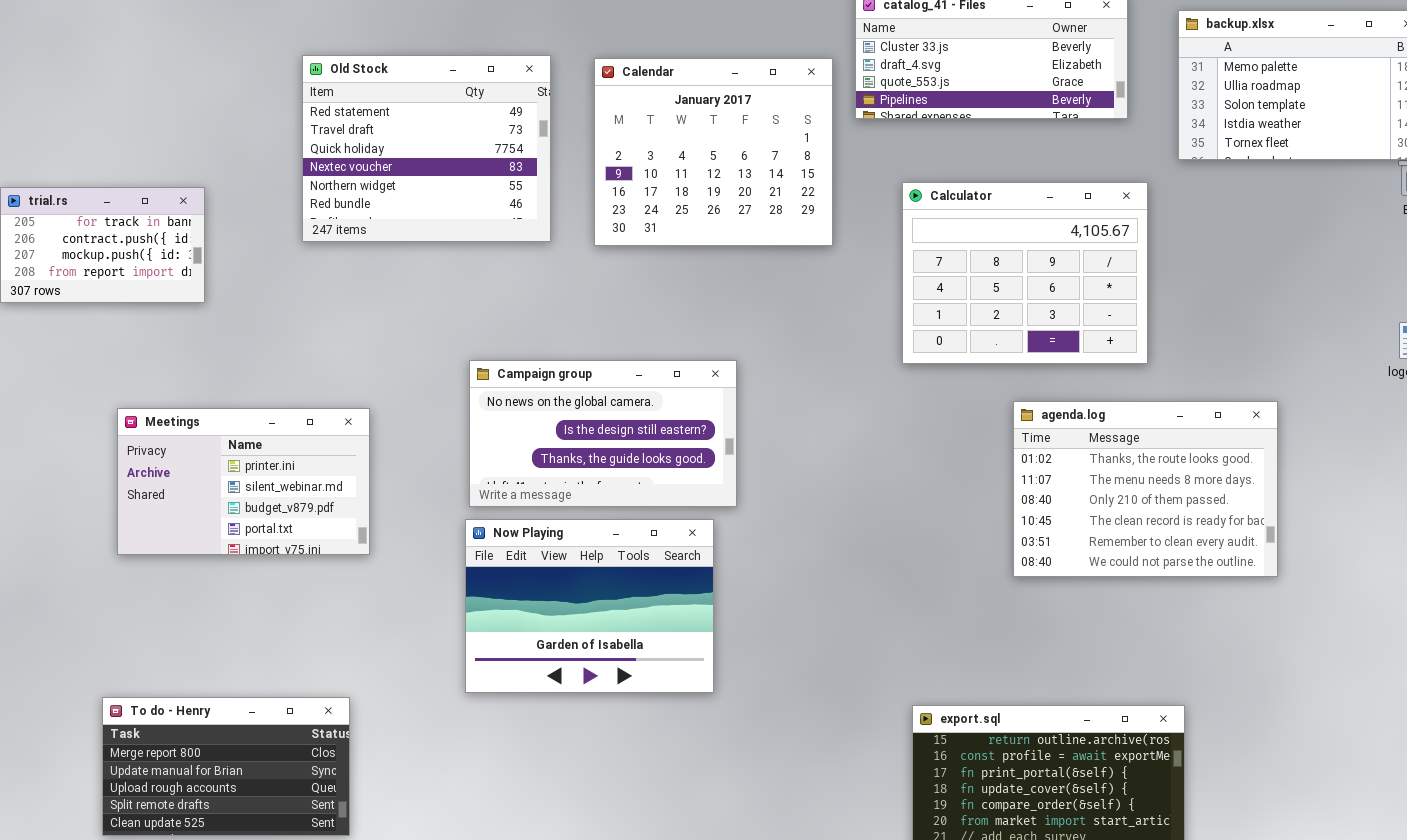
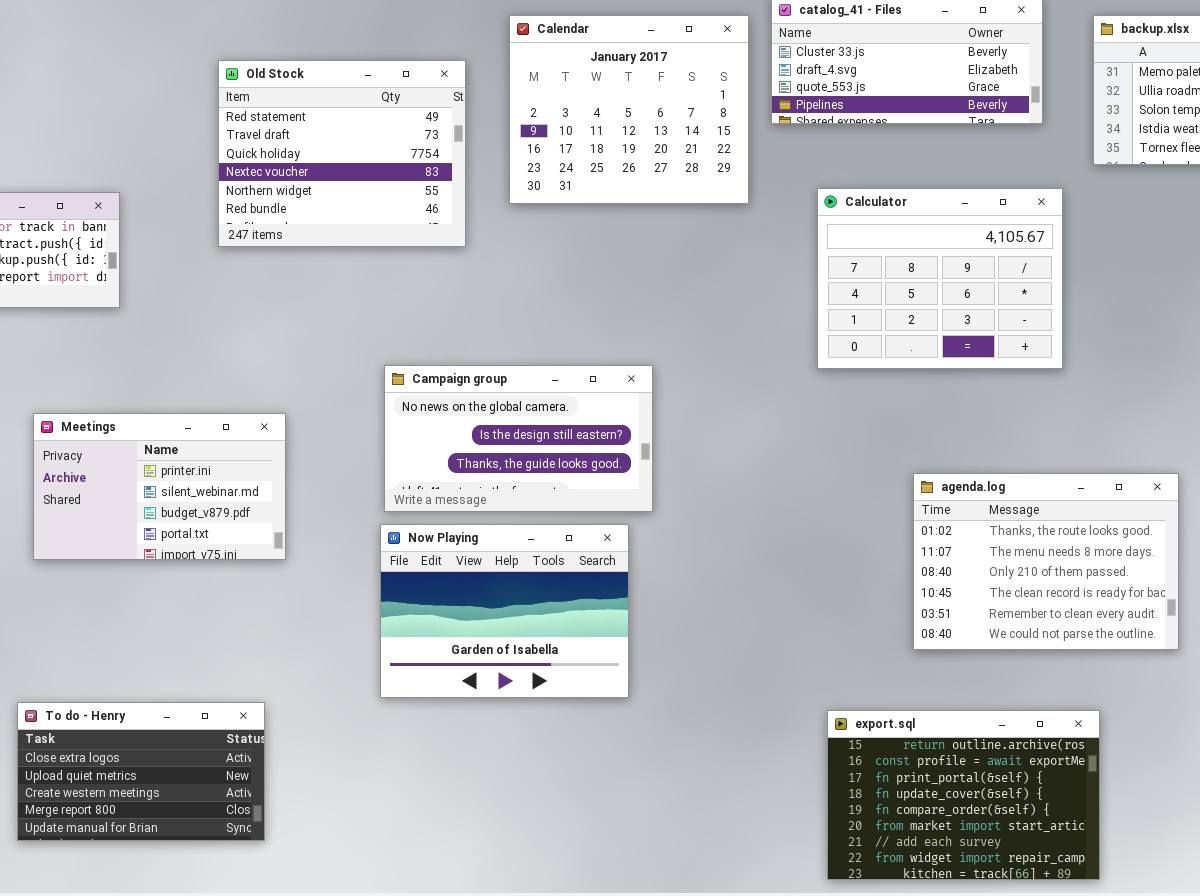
Calendar: [594,58,833,246] -> [509,15,749,204], moved
agenda.log: [1013,401,1278,577] -> [913,473,1179,650], moved
To do - Henry: [102,697,350,836] -> [17,702,265,841], scrolled up 3 rows

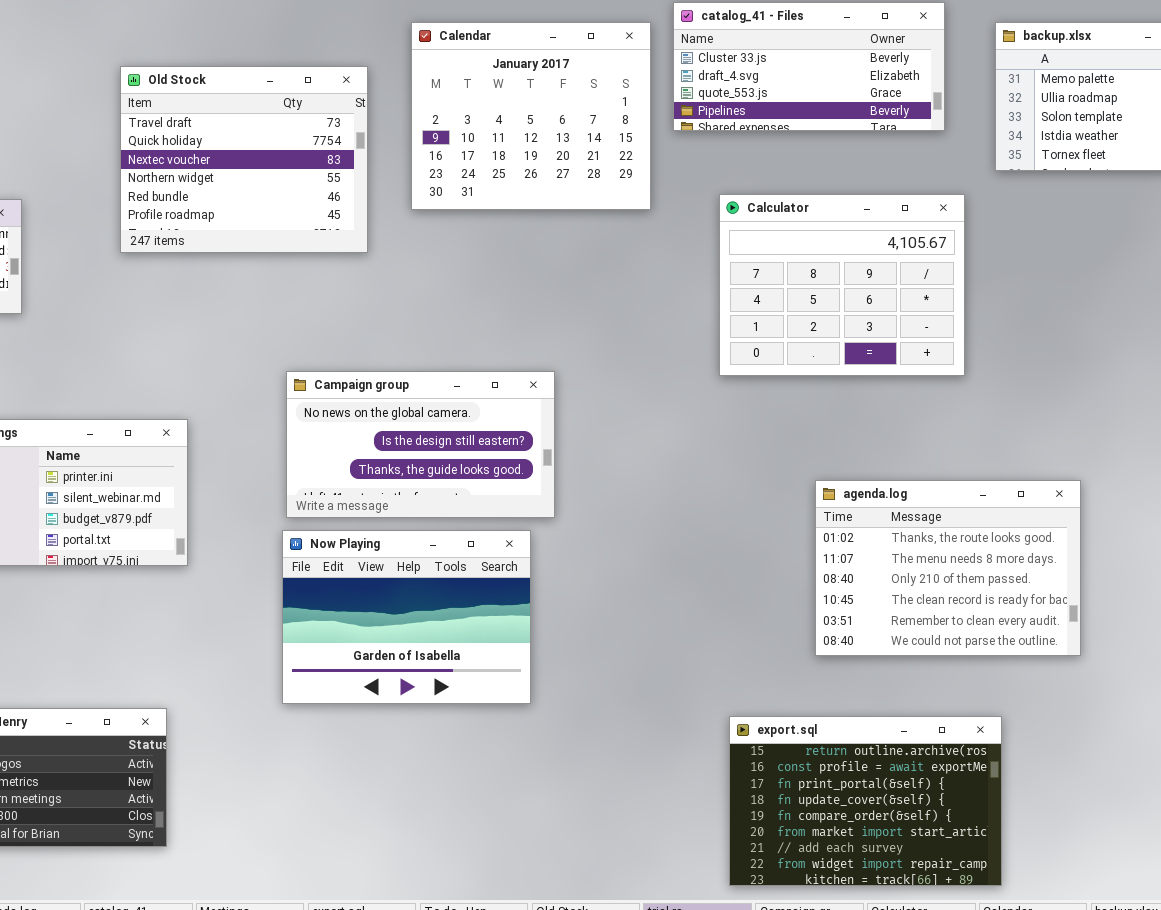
Old Stock: [218,60,466,247] -> [120,66,368,253], scrolled down 1 row

